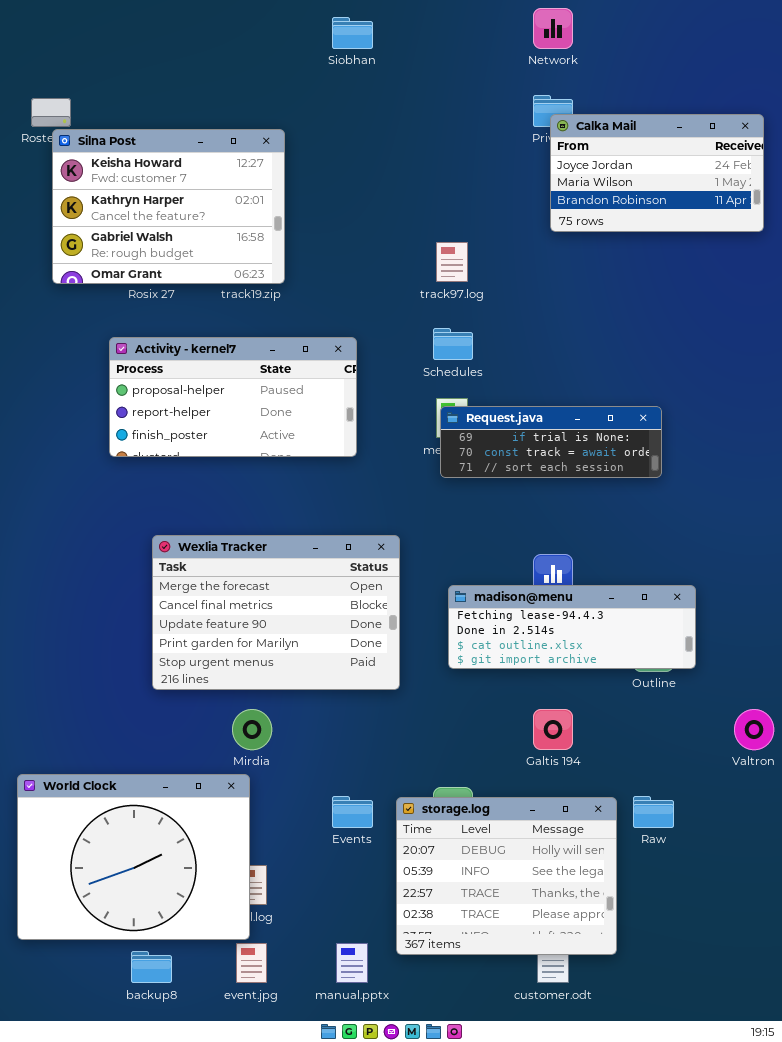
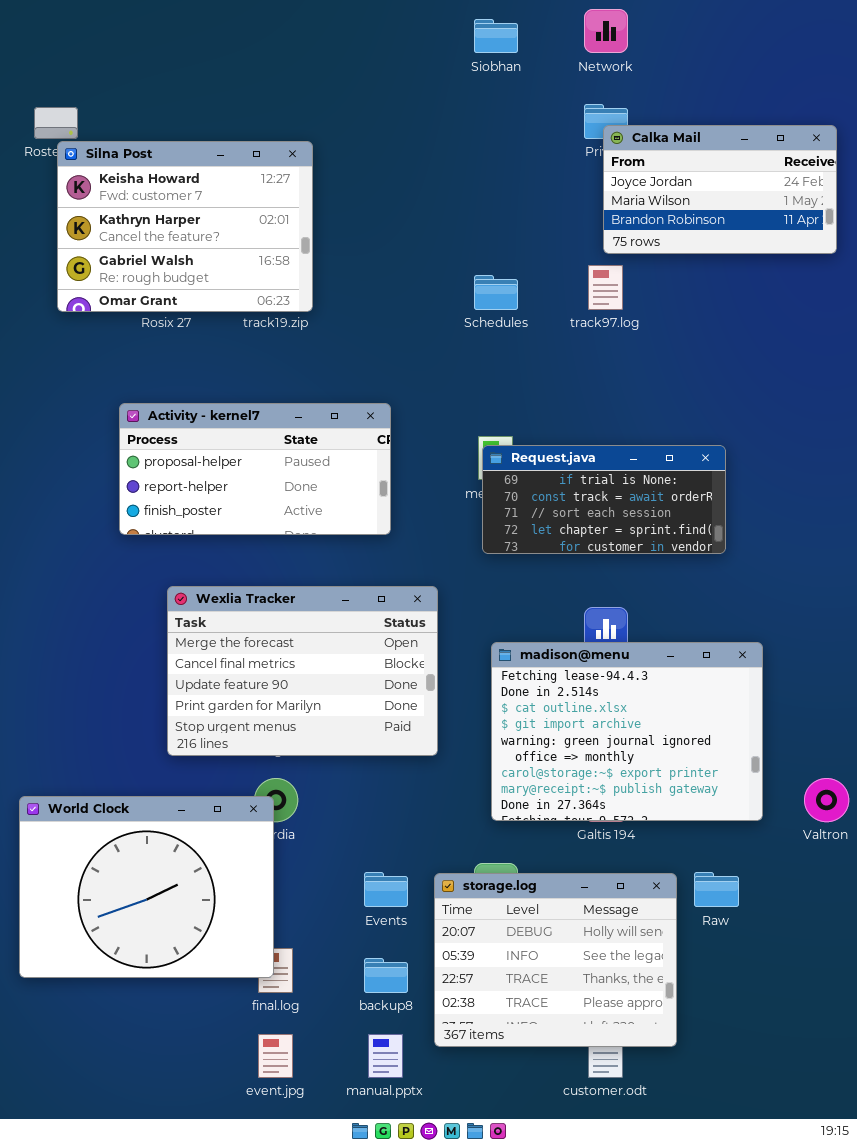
Siobhan: [332,17,373,49] -> [474,19,518,53], moved
track97.log: [436,242,468,282] -> [588,265,623,310], moved
Schedules: [433,328,473,360] -> [474,275,518,310], moved
Activity - kernel7: [109,337,357,457] -> [119,403,391,535], moved
Request.java: [440,406,662,478] -> [482,445,726,554], resized
madison@menu: [448,585,696,669] -> [491,642,763,821], resized
World Clock: [17,774,250,940] -> [19,796,274,978], moved
backup8: [131,951,172,983] -> [364,958,408,993], moved

